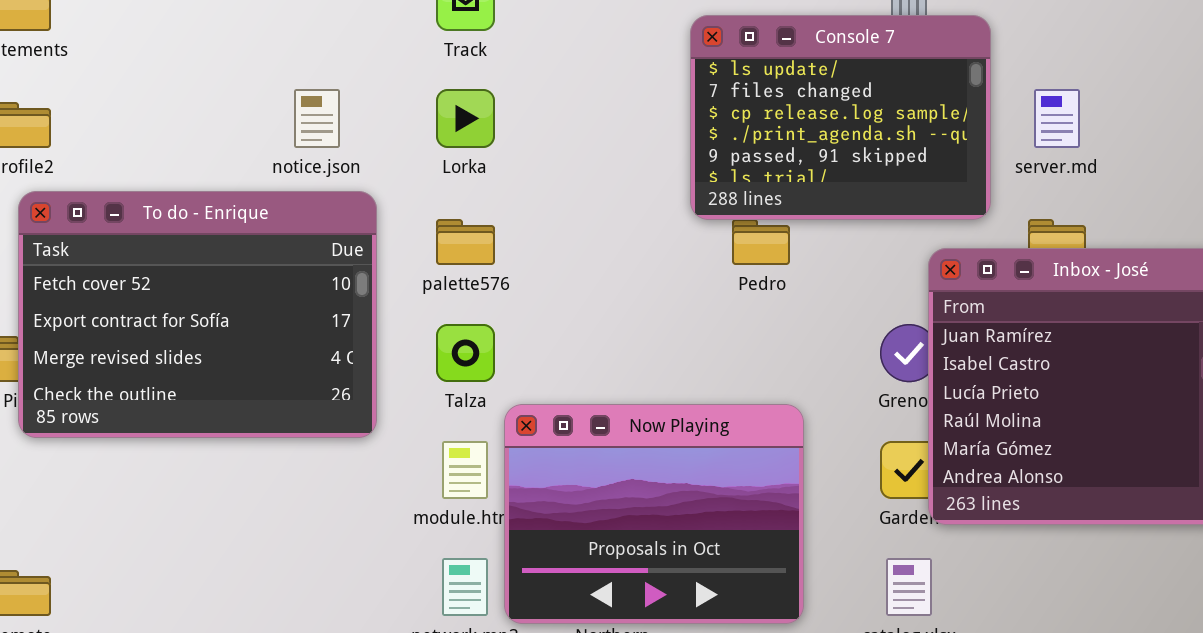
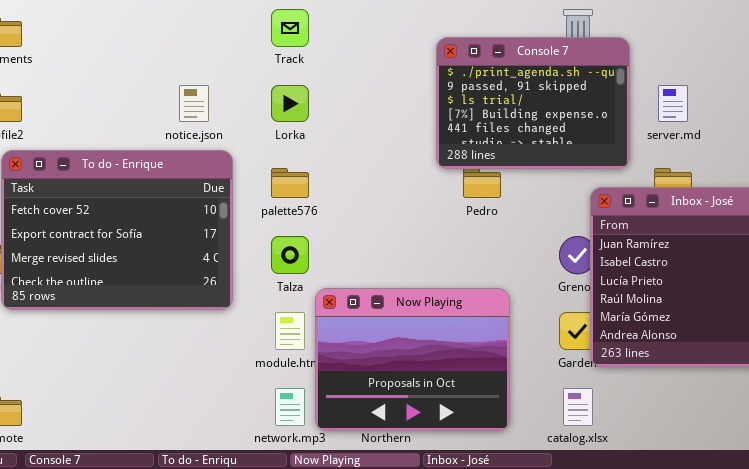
Console 7: [690,15,991,220] -> [436,37,630,169], scrolled down 3 rows

